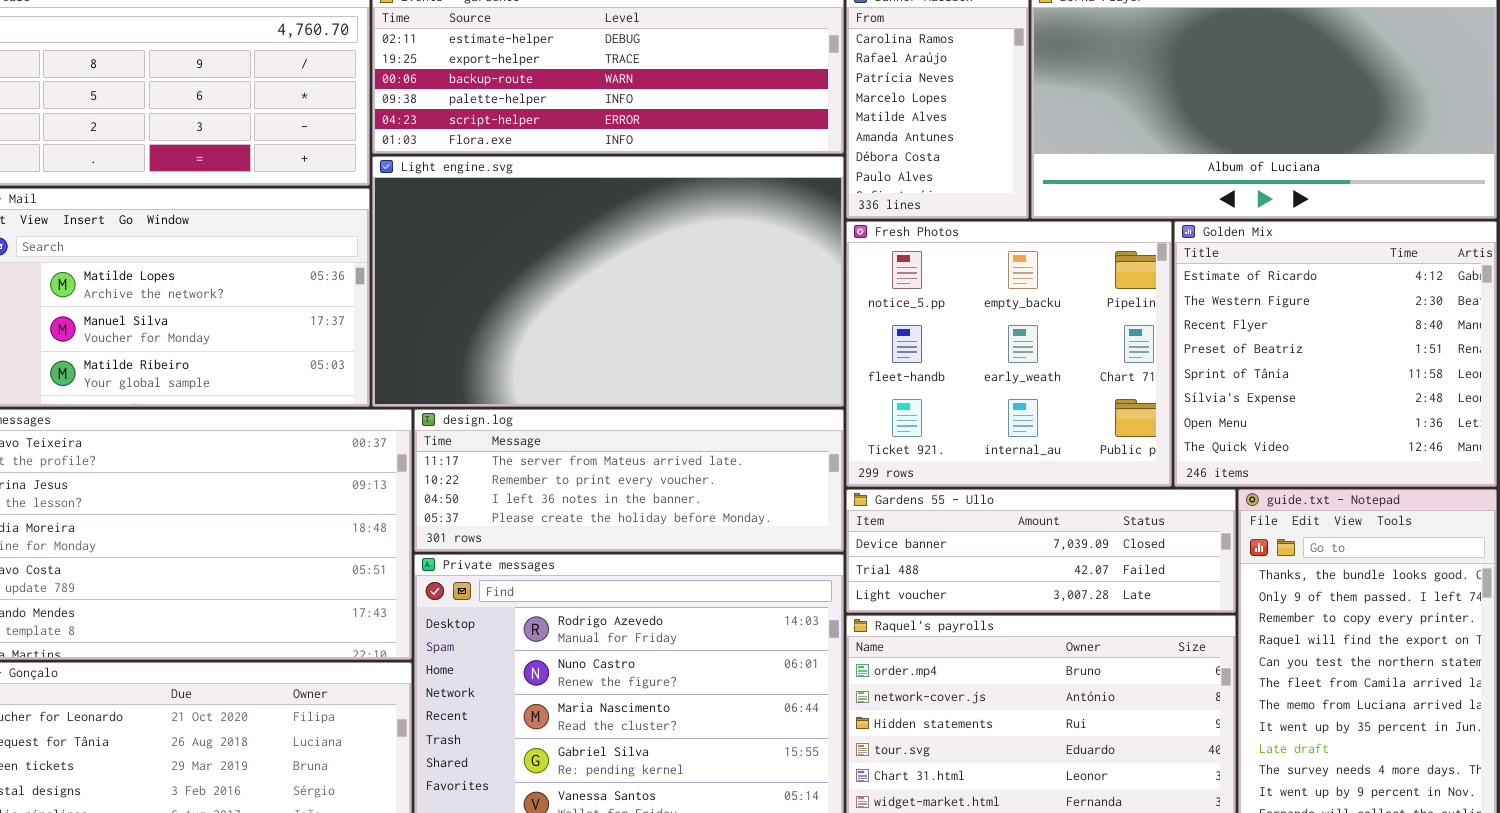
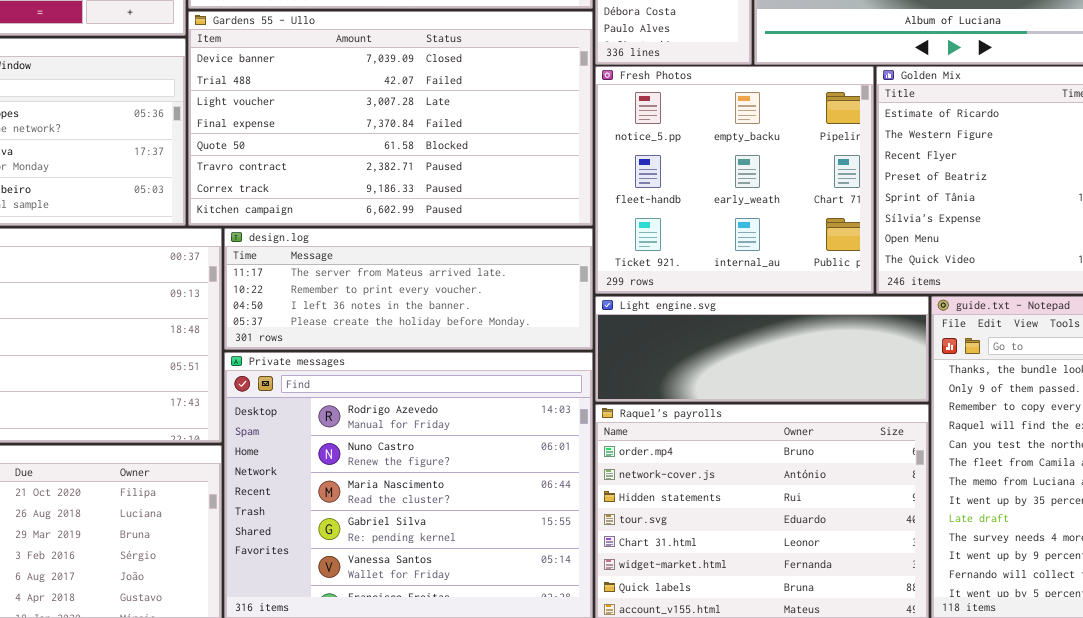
Light engine.svg: [372,156,844,407] -> [595,296,929,402], moved, resized
Gardens 55 - Ullo: [846,489,1236,613] -> [188,11,593,226], moved, resized

